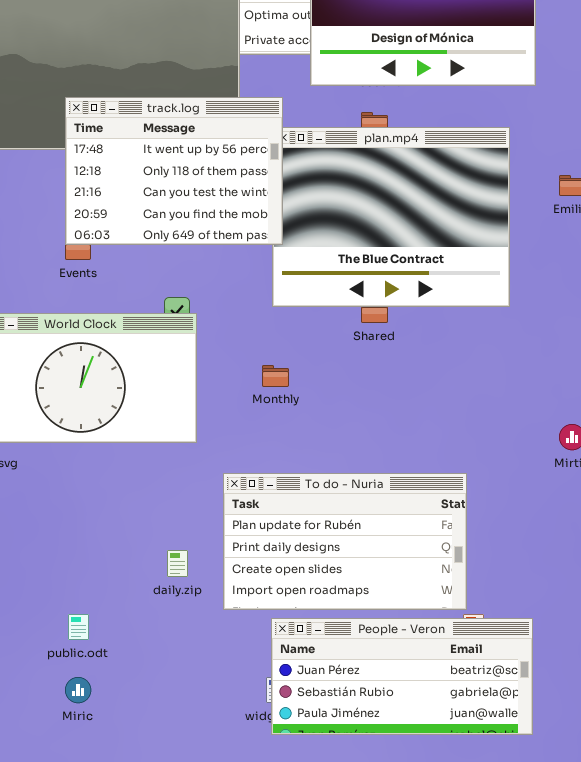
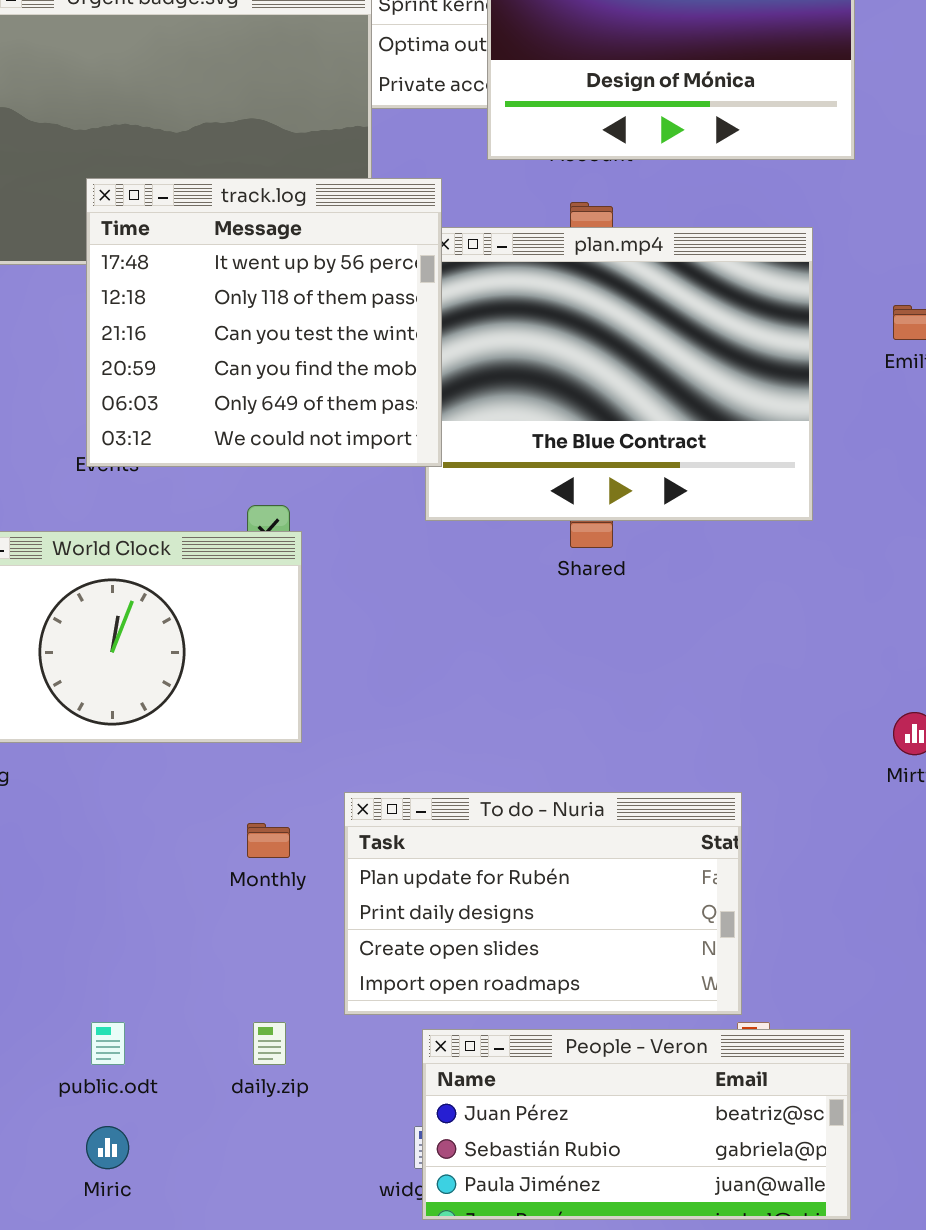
track.log: [65,97,283,245] -> [86,178,442,467], resized
Monthly: [262,365,289,387] -> [247,823,290,858], moved
daily.zip: [167,550,188,577] -> [253,1022,286,1065], moved

